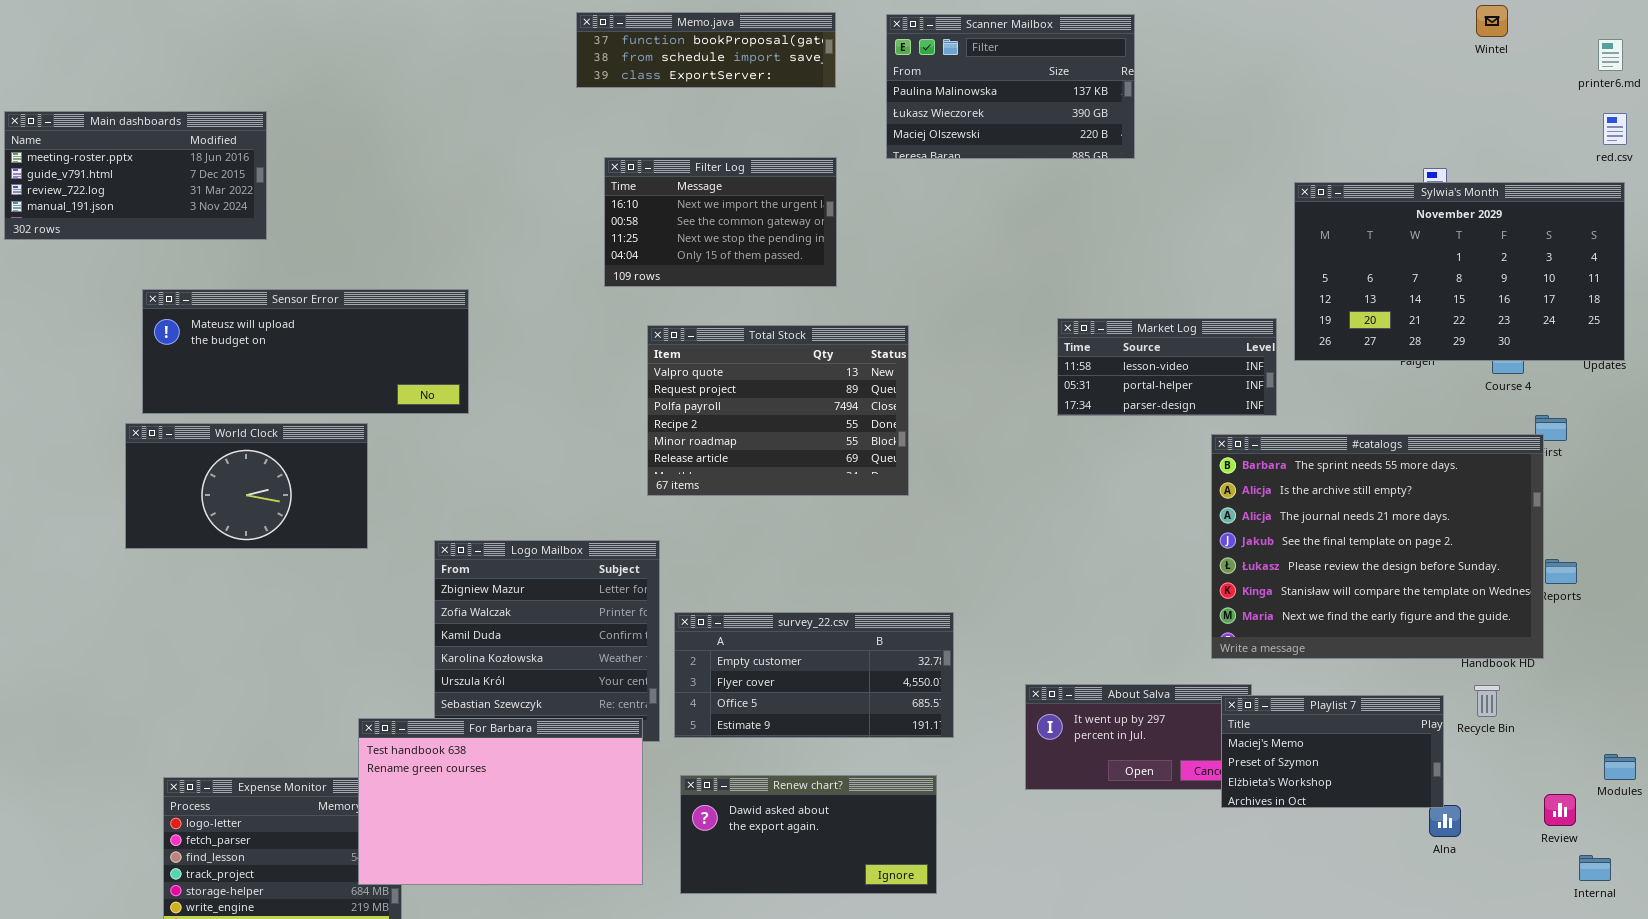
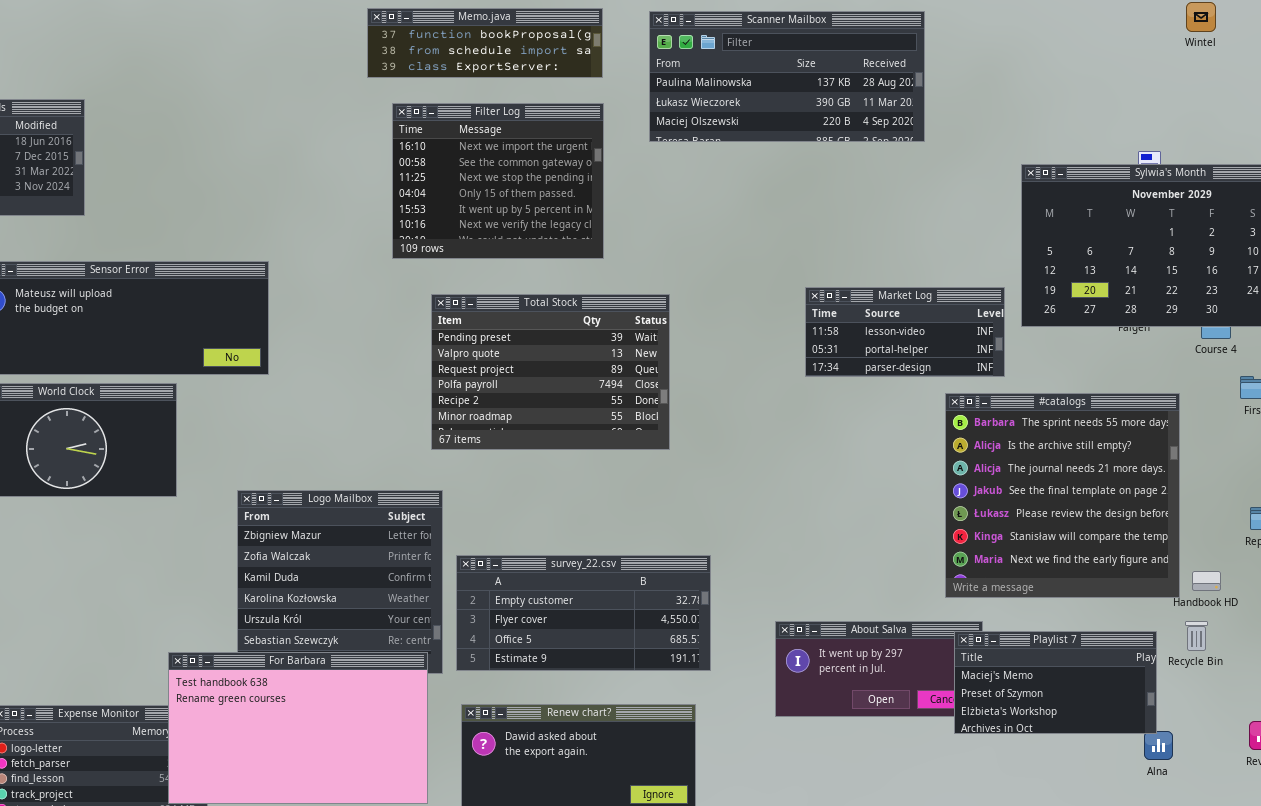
Scanner Mailbox: [886,14,1135,159] -> [649,11,925,142], resized
Filter Log: [604,157,837,287] -> [392,103,604,259], resized
Total Stock: [647,325,909,496] -> [431,294,670,450], scrolled up 1 row
#catalogs: [1211,434,1544,659] -> [945,393,1180,598], resized

